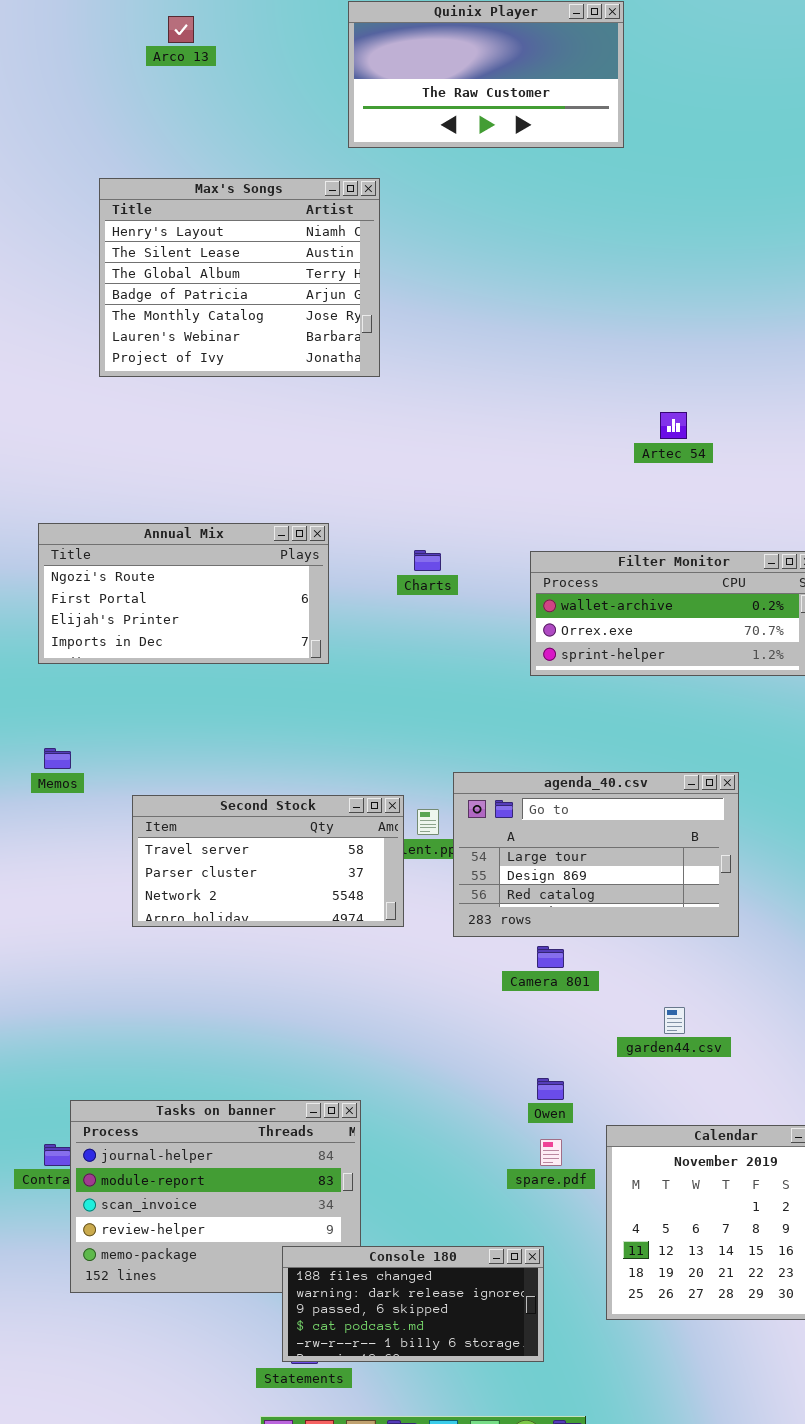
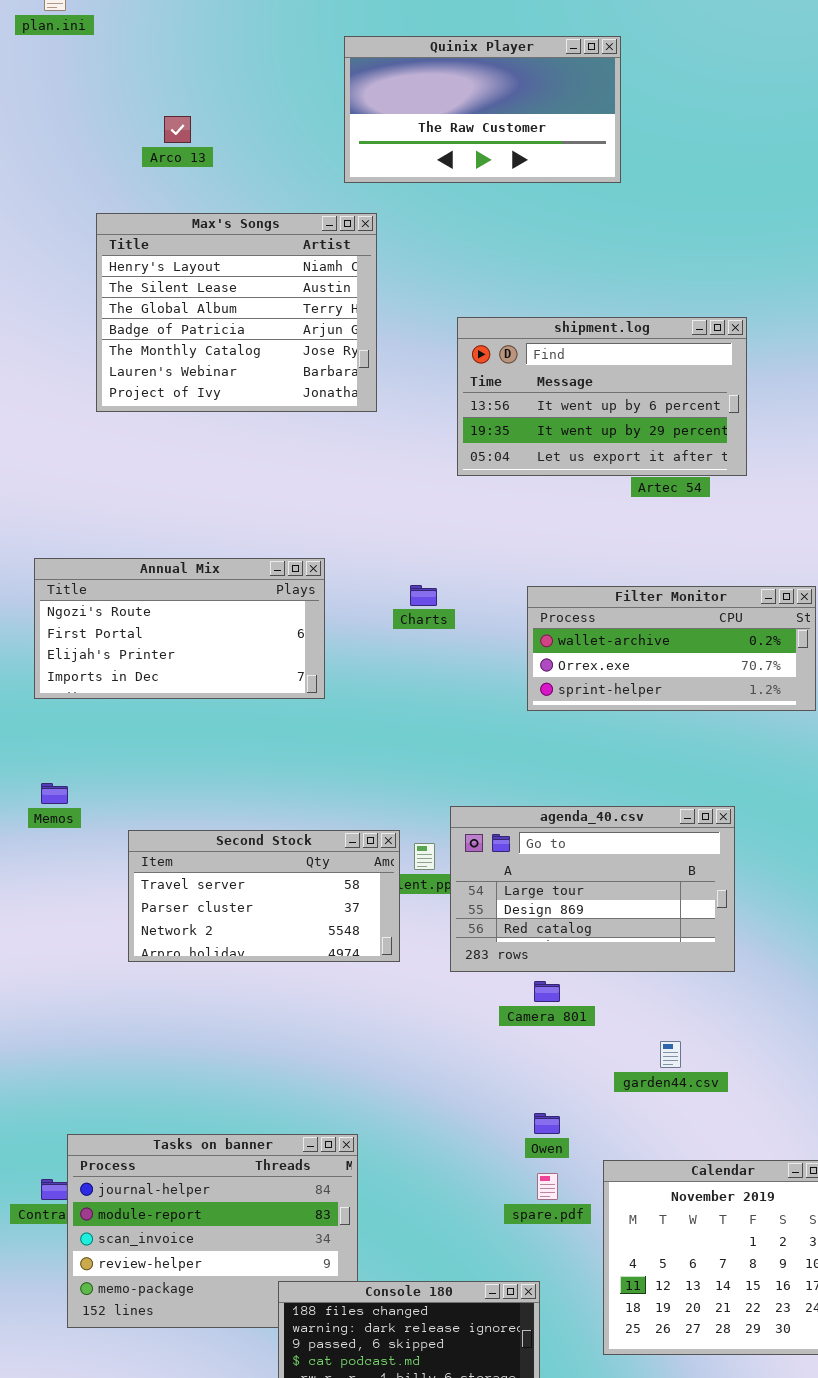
Arco 13: [168,16,194,43] -> [164,116,191,143], moved
shipment.log: none -> [457,317,747,476], opened

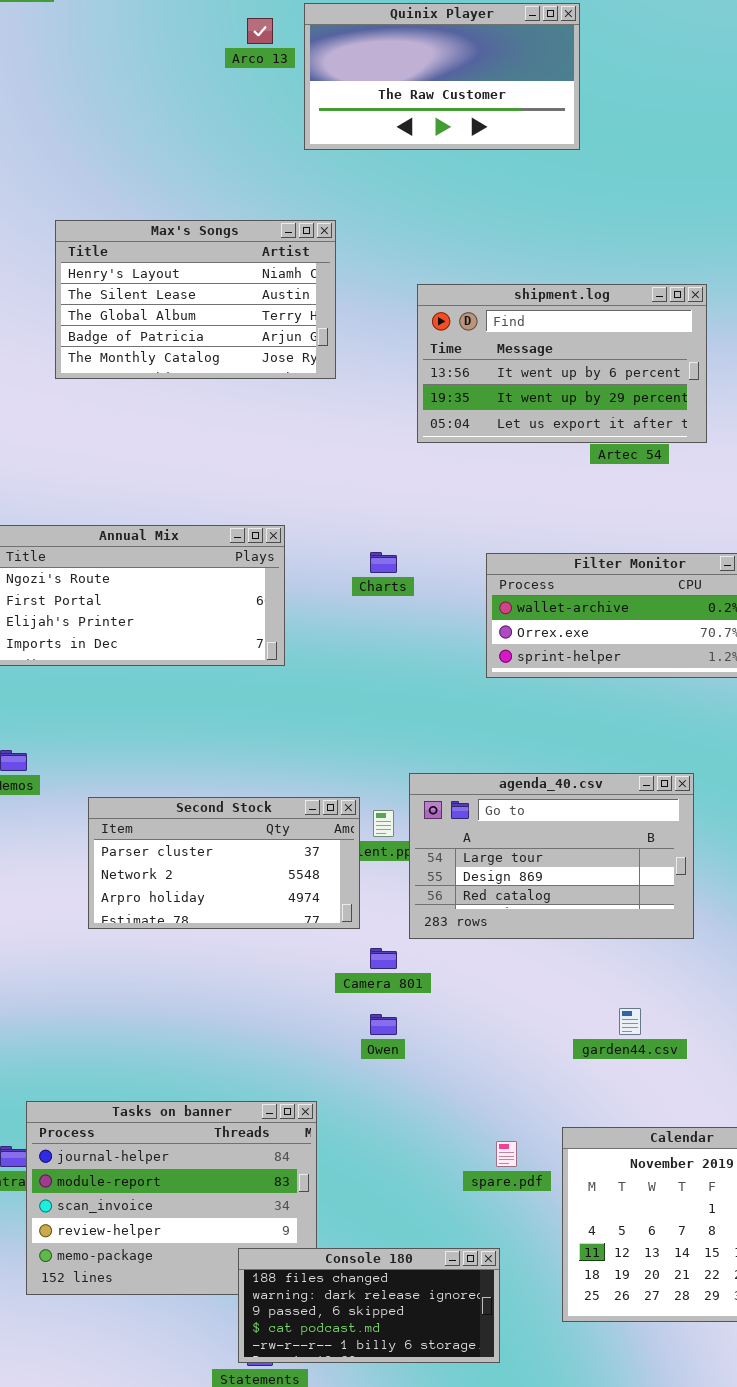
Arco 13: [164,116,191,143] -> [247,18,273,44], moved
Max's Songs: [96,213,377,412] -> [55,220,336,379], resized
Second Stock: [128,830,400,962] -> [88,797,360,929], scrolled down 1 row
Camera 801: [534,981,560,1002] -> [370,948,397,969], moved
Owen: [534,1113,560,1134] -> [370,1014,397,1035], moved

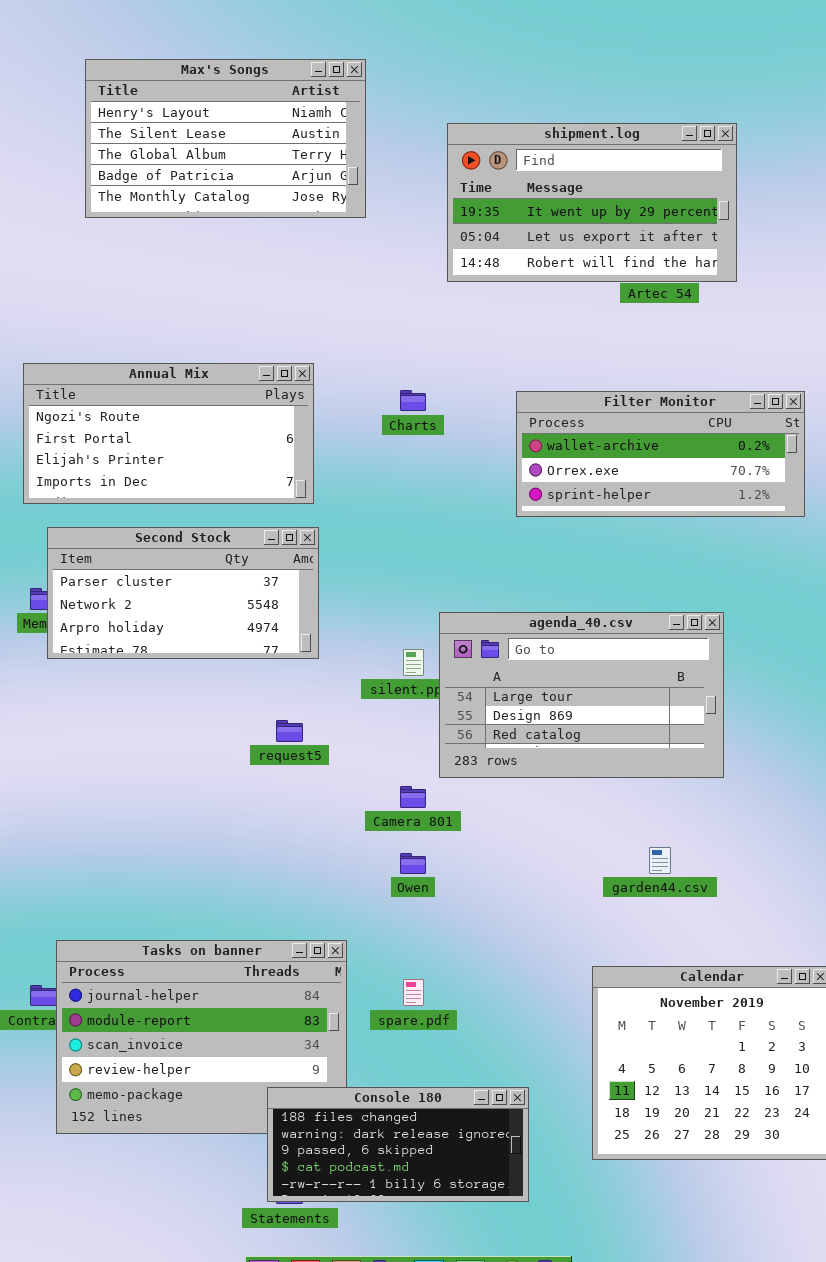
shipment.log: [417,284,707,443] -> [447,123,737,282], scrolled down 1 row
Second Stock: [88,797,360,929] -> [47,527,319,659], moved
spare.pdf: [496,1141,517,1167] -> [403,979,424,1006], moved

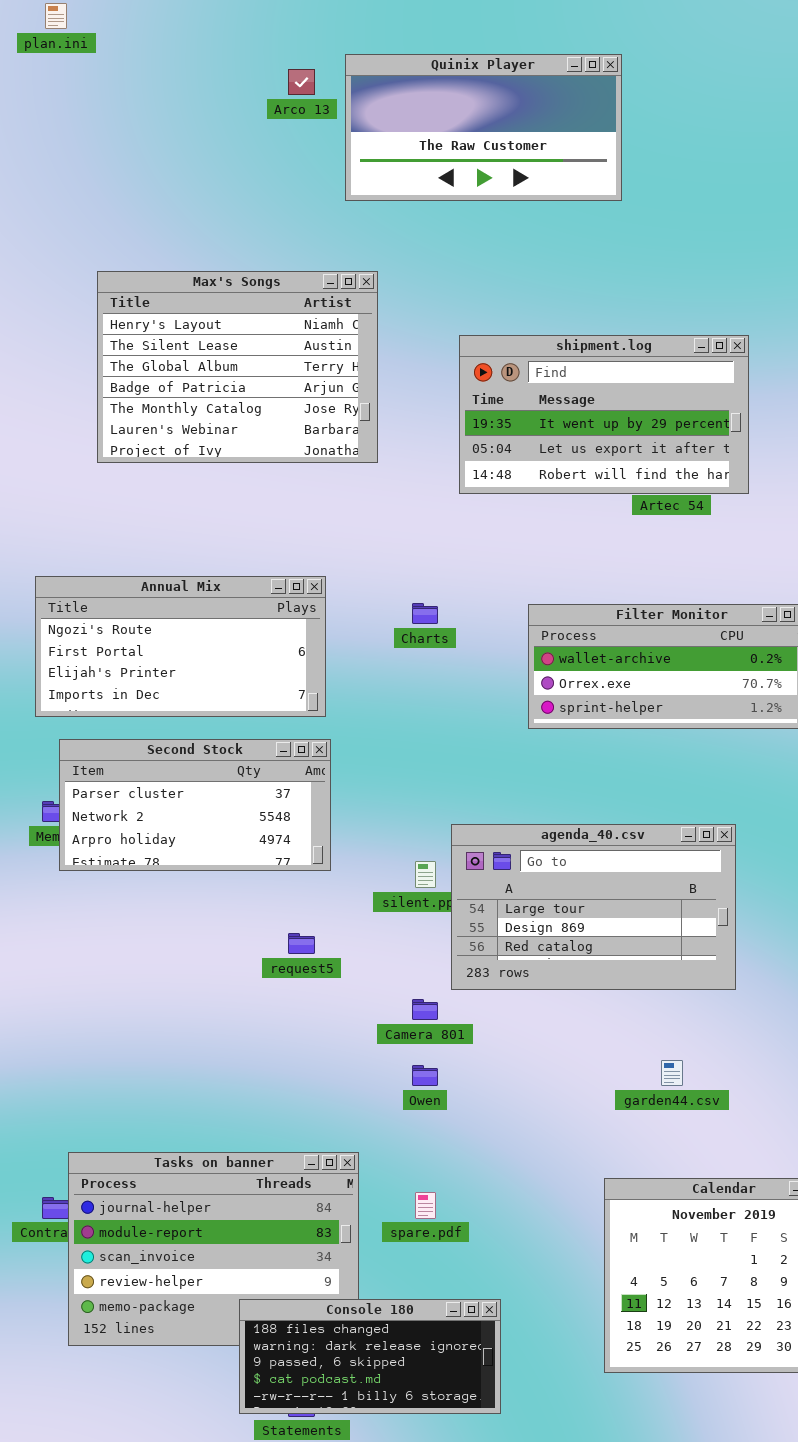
Max's Songs: [85,59,366,218] -> [97,271,378,463], resized
Console 180: [267,1087,529,1202] -> [239,1299,501,1414], moved

